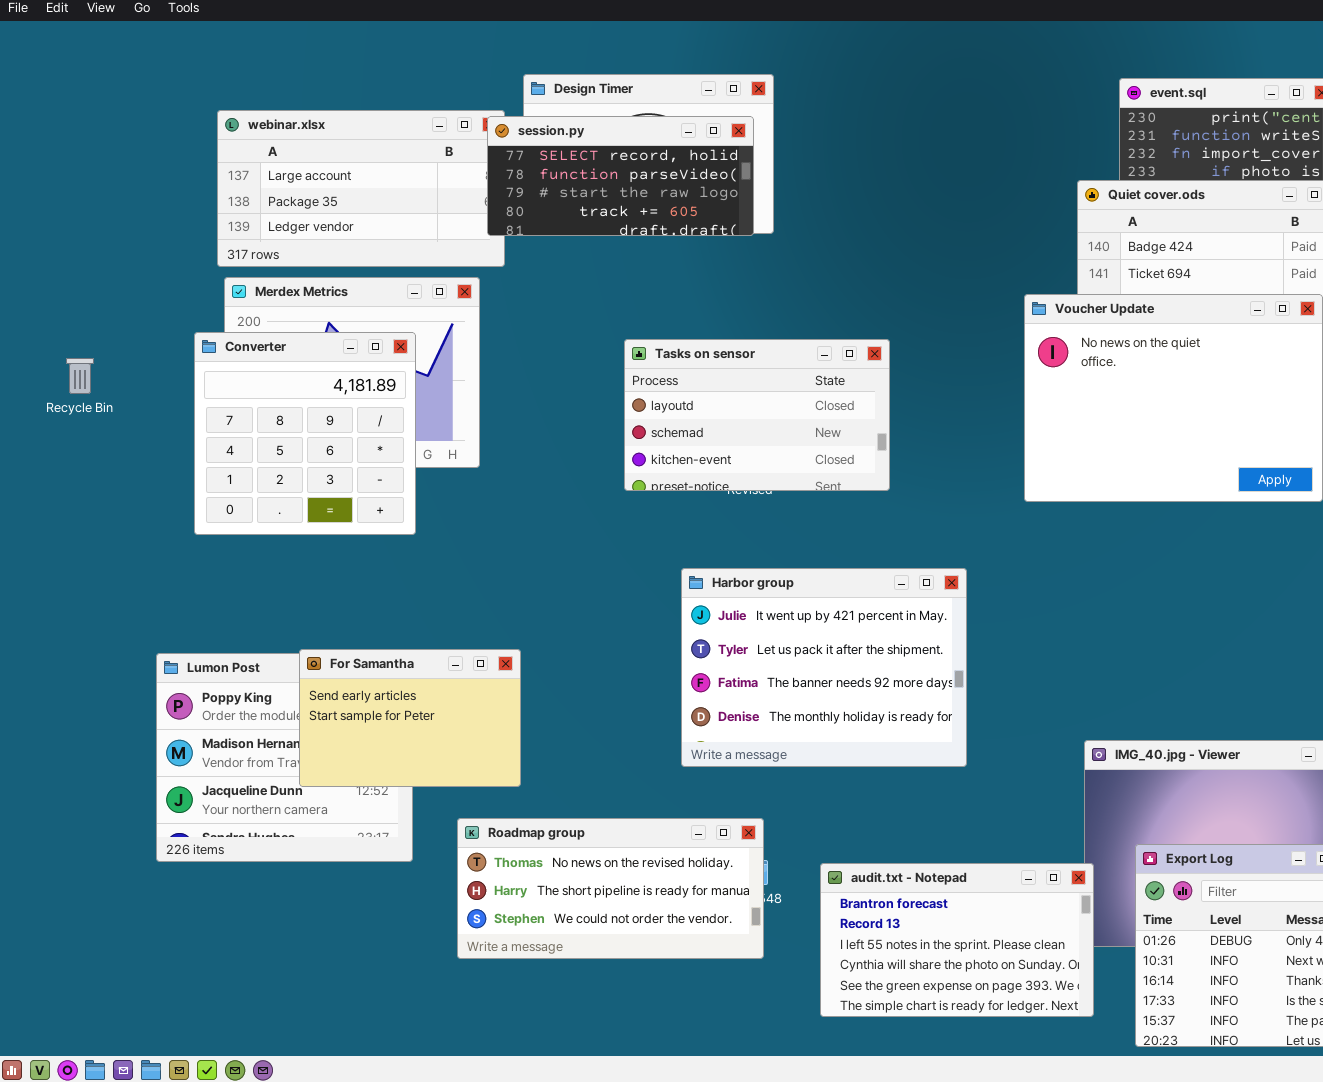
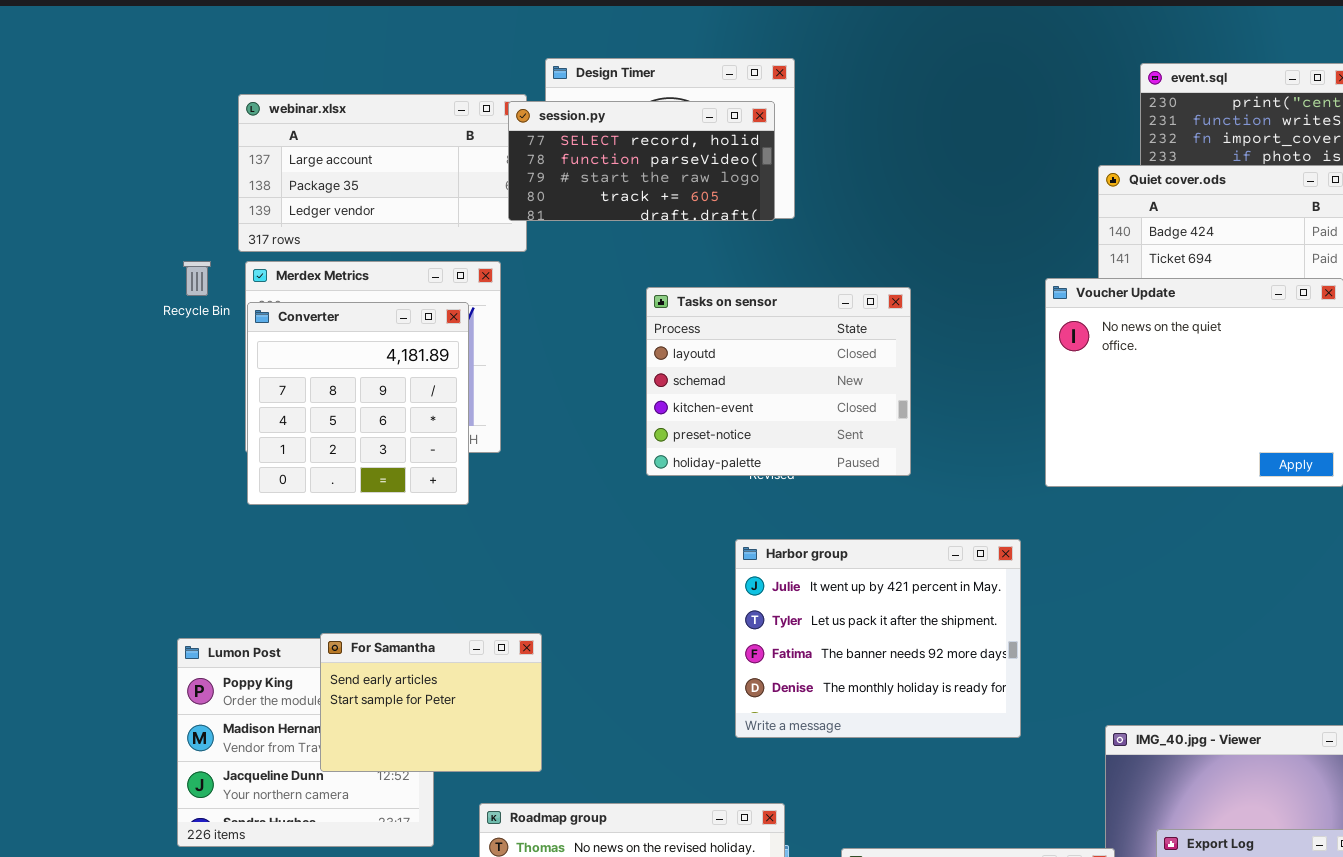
Converter: [194,332,416,535] -> [247,302,469,505], moved
Tasks on sensor: [624,339,890,491] -> [646,287,911,476], resized
Recycle Bin: [66,358,94,394] -> [183,261,211,296], moved
Harbor group: [681,568,967,767] -> [735,539,1021,738], moved

